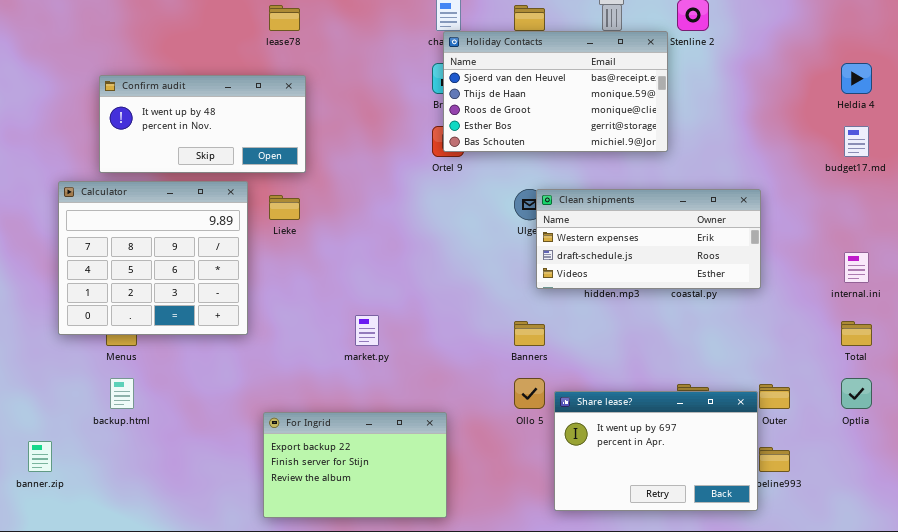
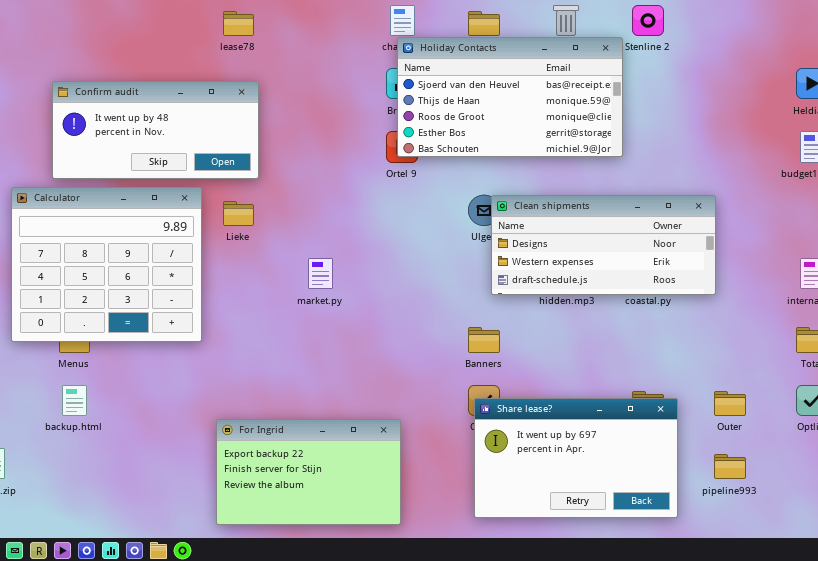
Clean shipments: [536,189,761,289] -> [491,195,716,295], scrolled up 1 row
market.py: [355,315,379,346] -> [308,258,333,289], moved
Share lease?: [554,391,758,511] -> [474,398,678,518], moved

